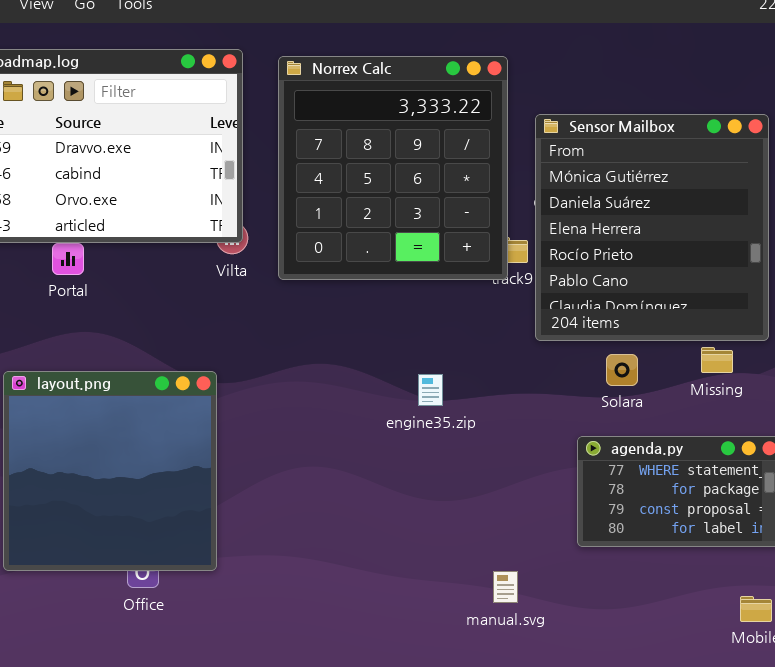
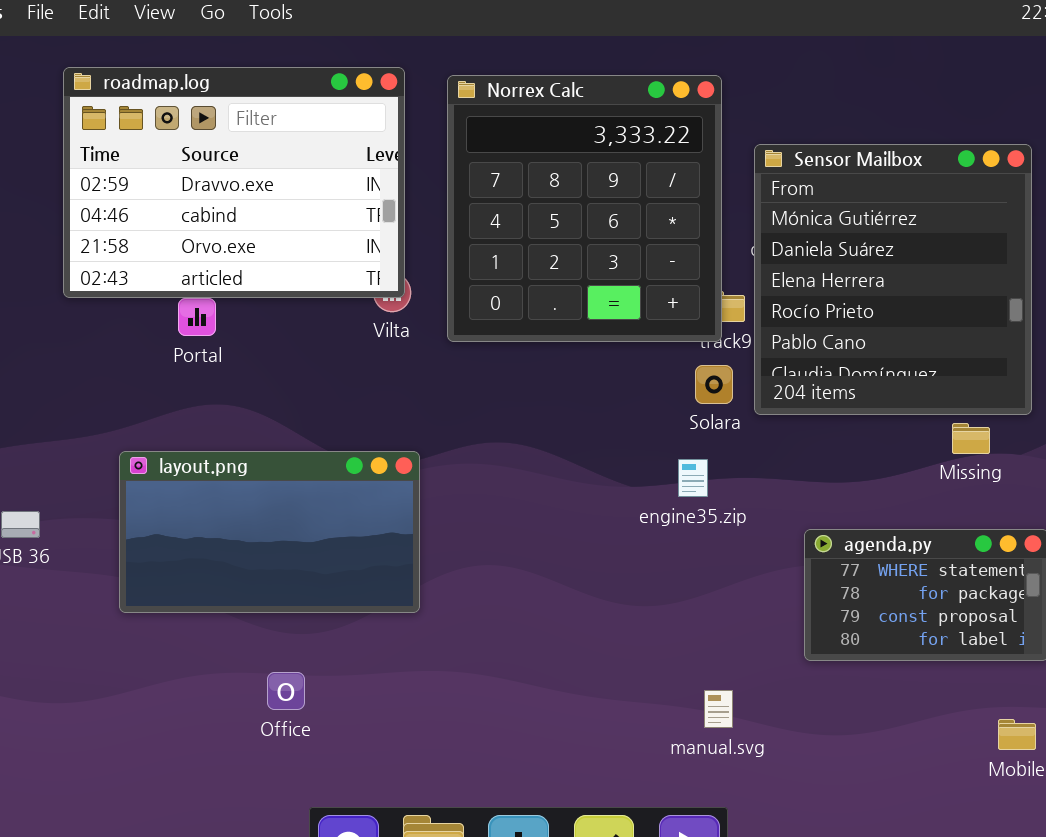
Solara: [606,354,638,386] -> [695,365,733,404], moved
layout.png: [3,371,217,571] -> [119,451,420,613], resized
engine35.zip: [418,374,443,406] -> [678,459,708,497], moved

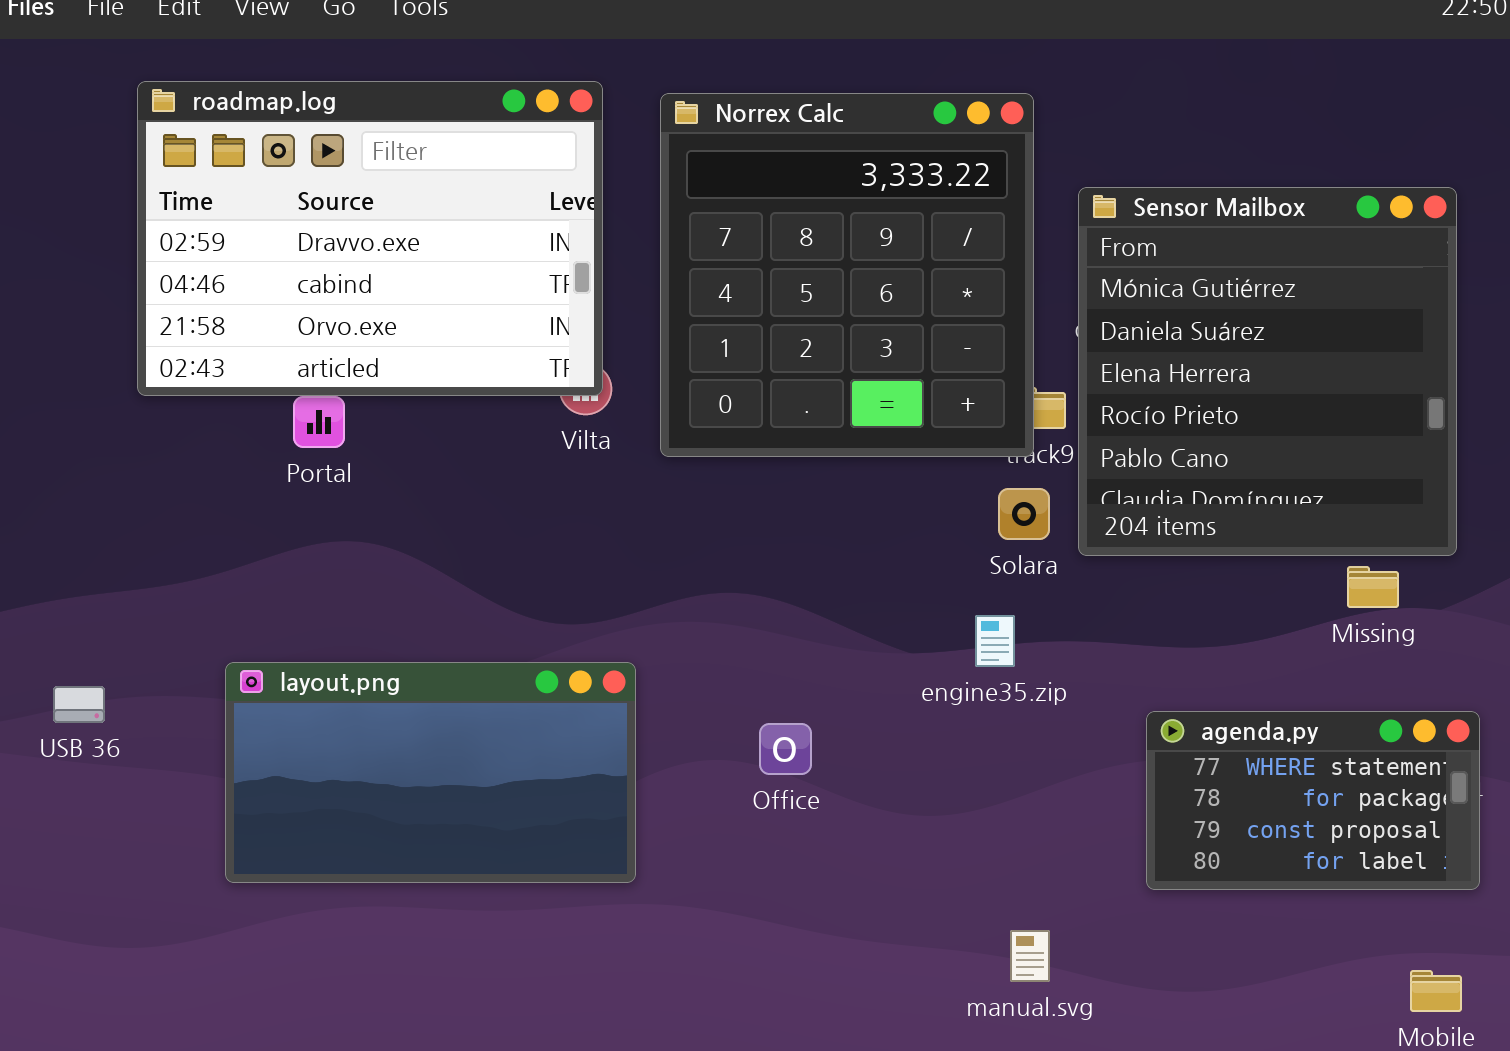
layout.png: [119,451,420,613] -> [225,662,636,883], moved
Office: [267,672,305,710] -> [759,723,812,775], moved

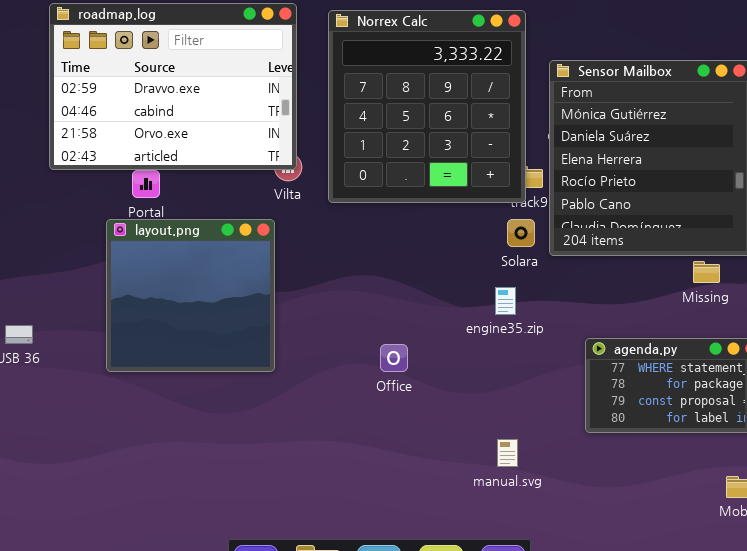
layout.png: [225,662,636,883] -> [106,219,275,372], moved, resized
manual.svg: [1010,930,1050,982] -> [497,439,518,467], moved

